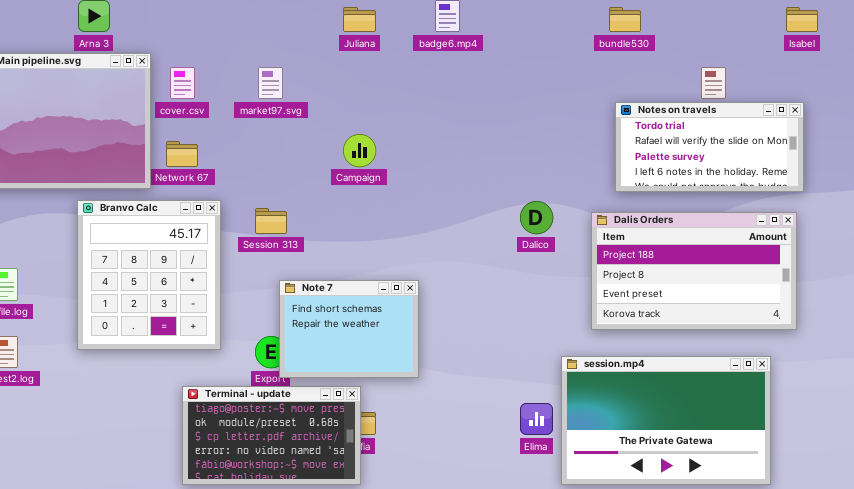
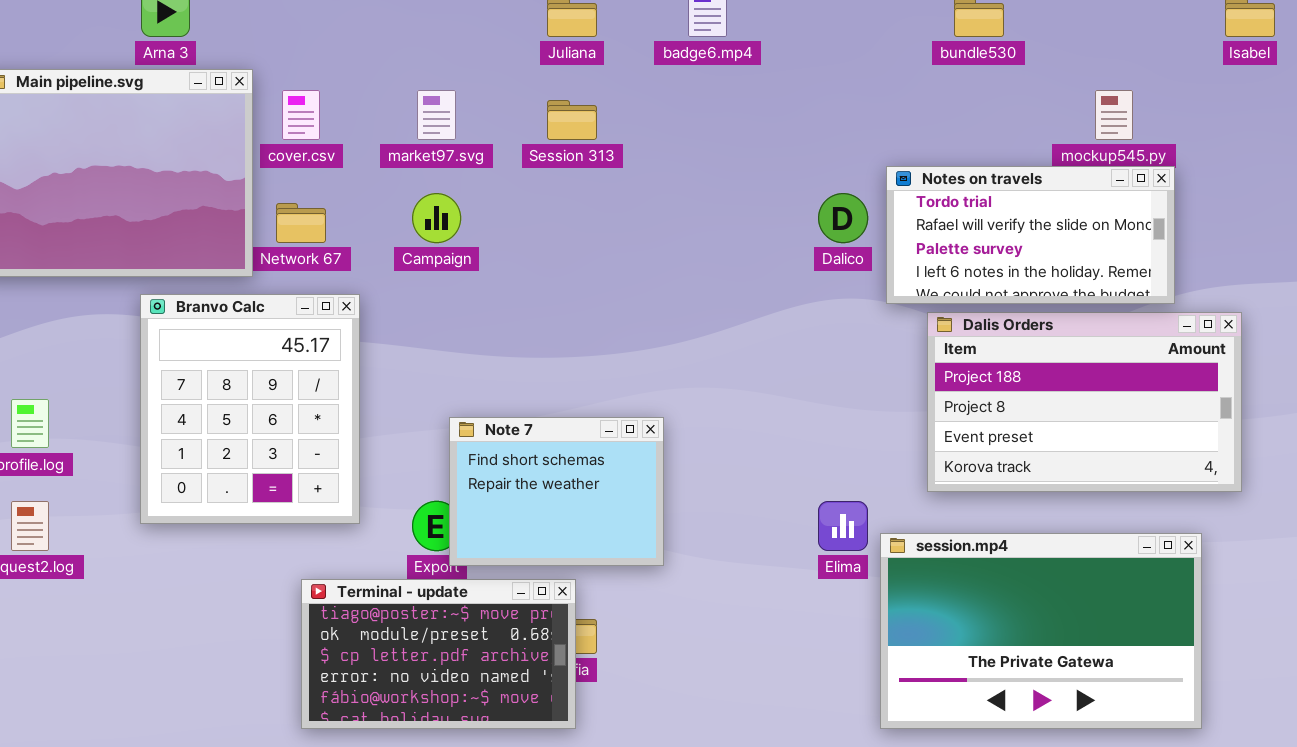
Notes on travels: [615,102,804,192] -> [886,166,1175,304], moved
Campaign: [343,134,376,167] -> [412,193,461,243], moved
Dalico: [520,201,553,234] -> [818,193,868,243], moved
Session 313: [255,208,287,234] -> [547,100,597,140], moved
Elima: [520,403,553,435] -> [818,501,868,551], moved

